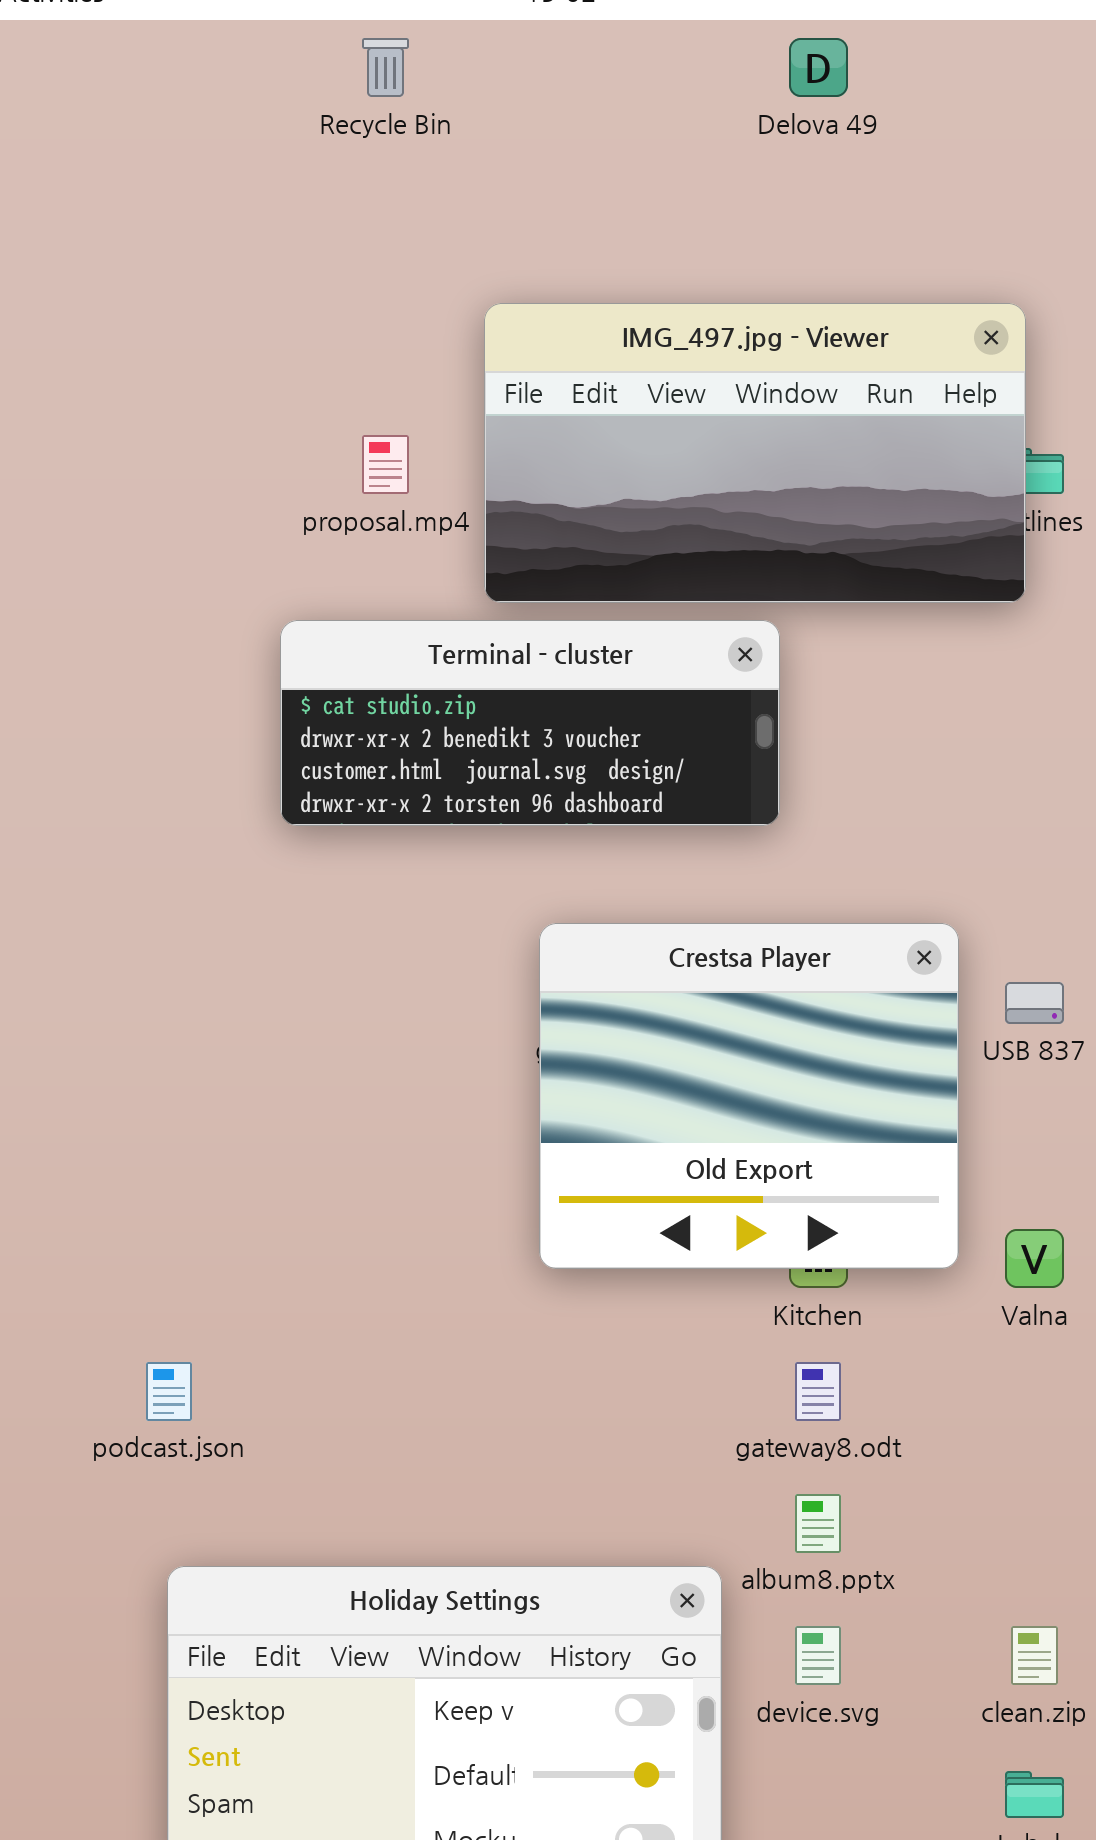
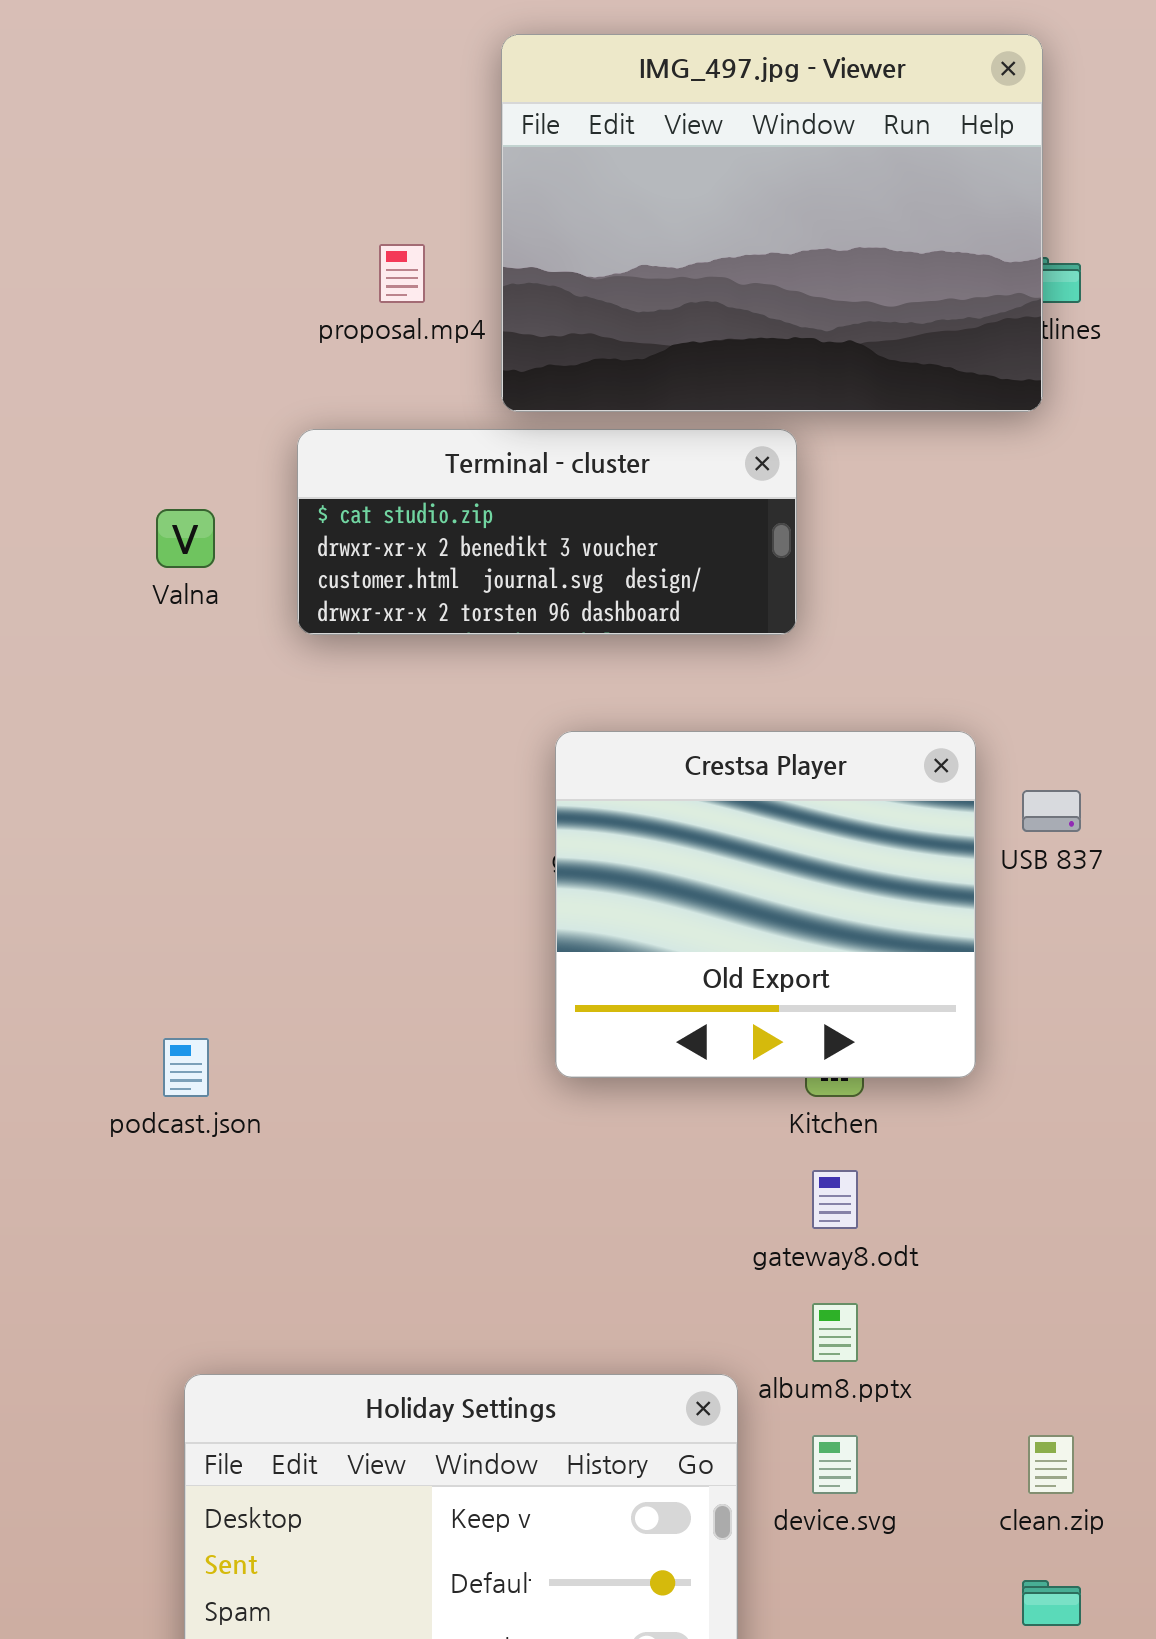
IMG_497.jpg - Viewer: [484,303,1026,603] -> [501,34,1043,412], resized
Valna: [1005,1229,1064,1288] -> [156,509,215,568], moved
podcast.json: [146,1362,192,1421] -> [163,1038,209,1097], moved

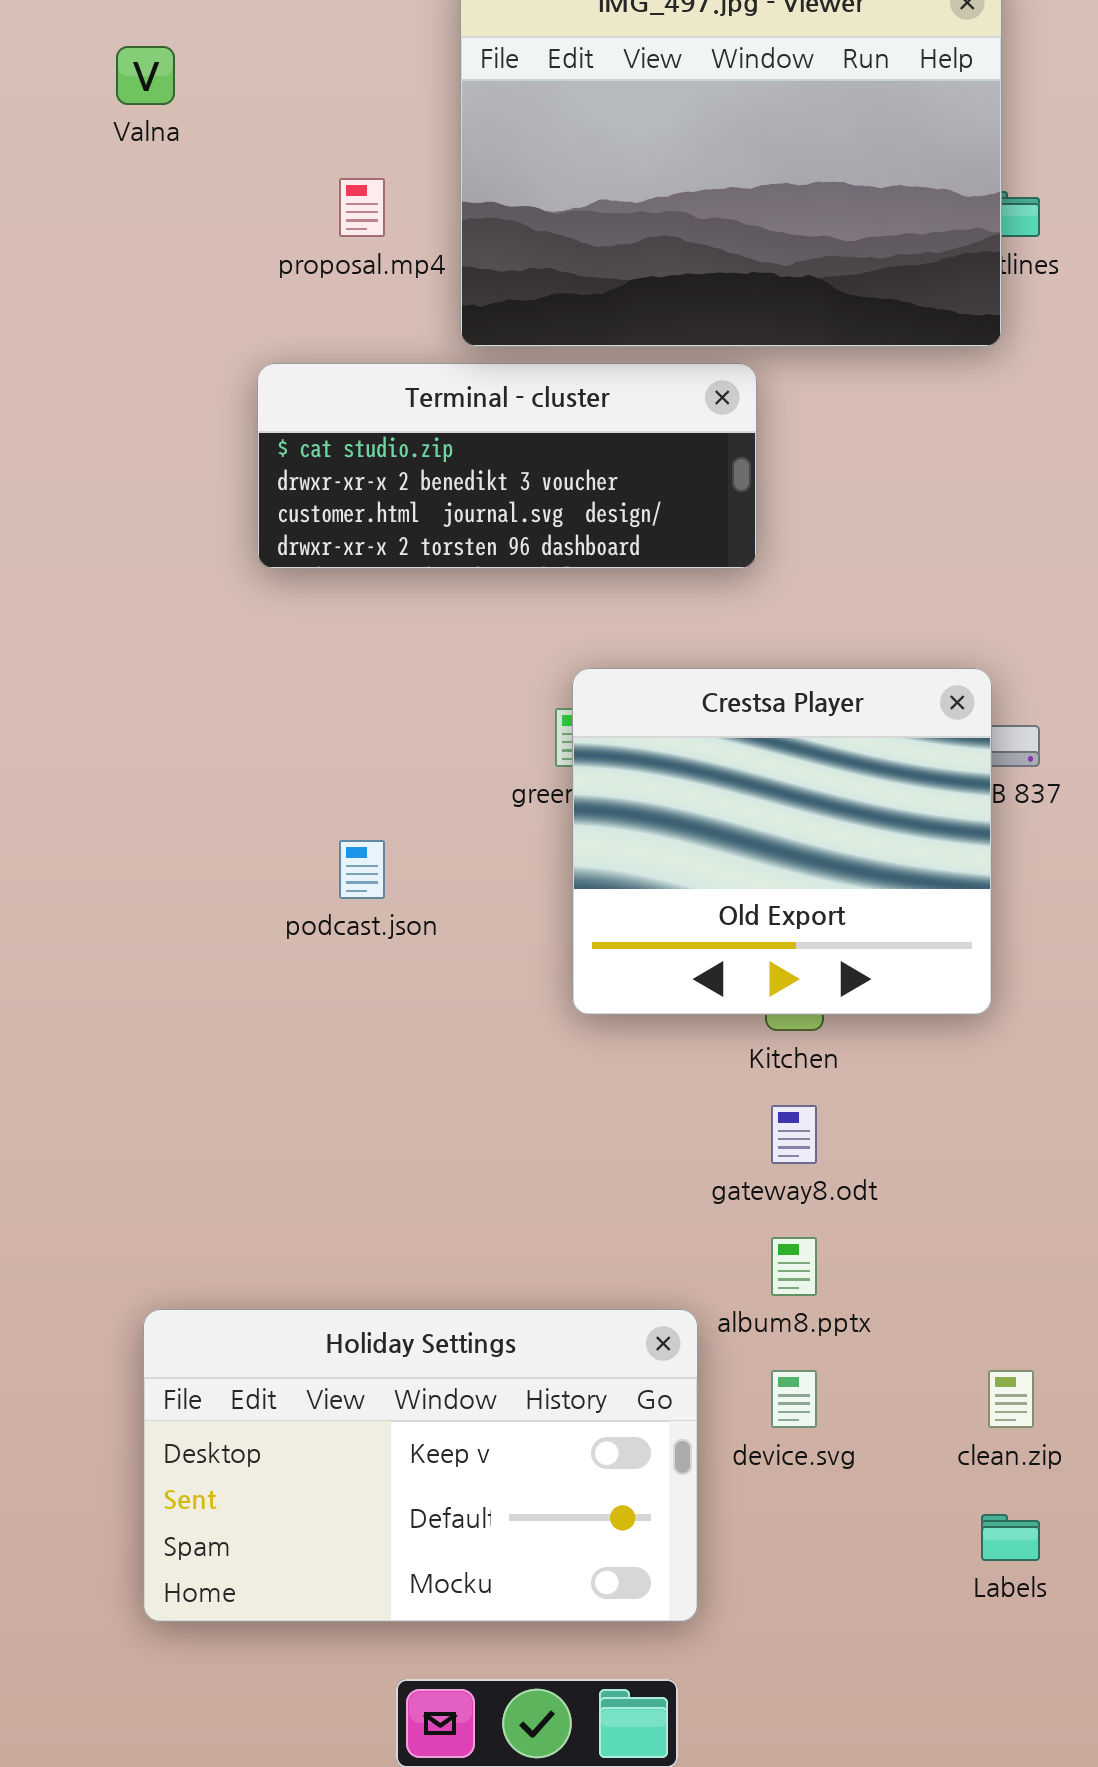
Valna: [156,509,215,568] -> [116,46,175,105], moved
Crestsa Player: [555,731,976,1078] -> [572,668,992,1015], moved
podcast.json: [163,1038,209,1097] -> [339,840,385,899], moved

